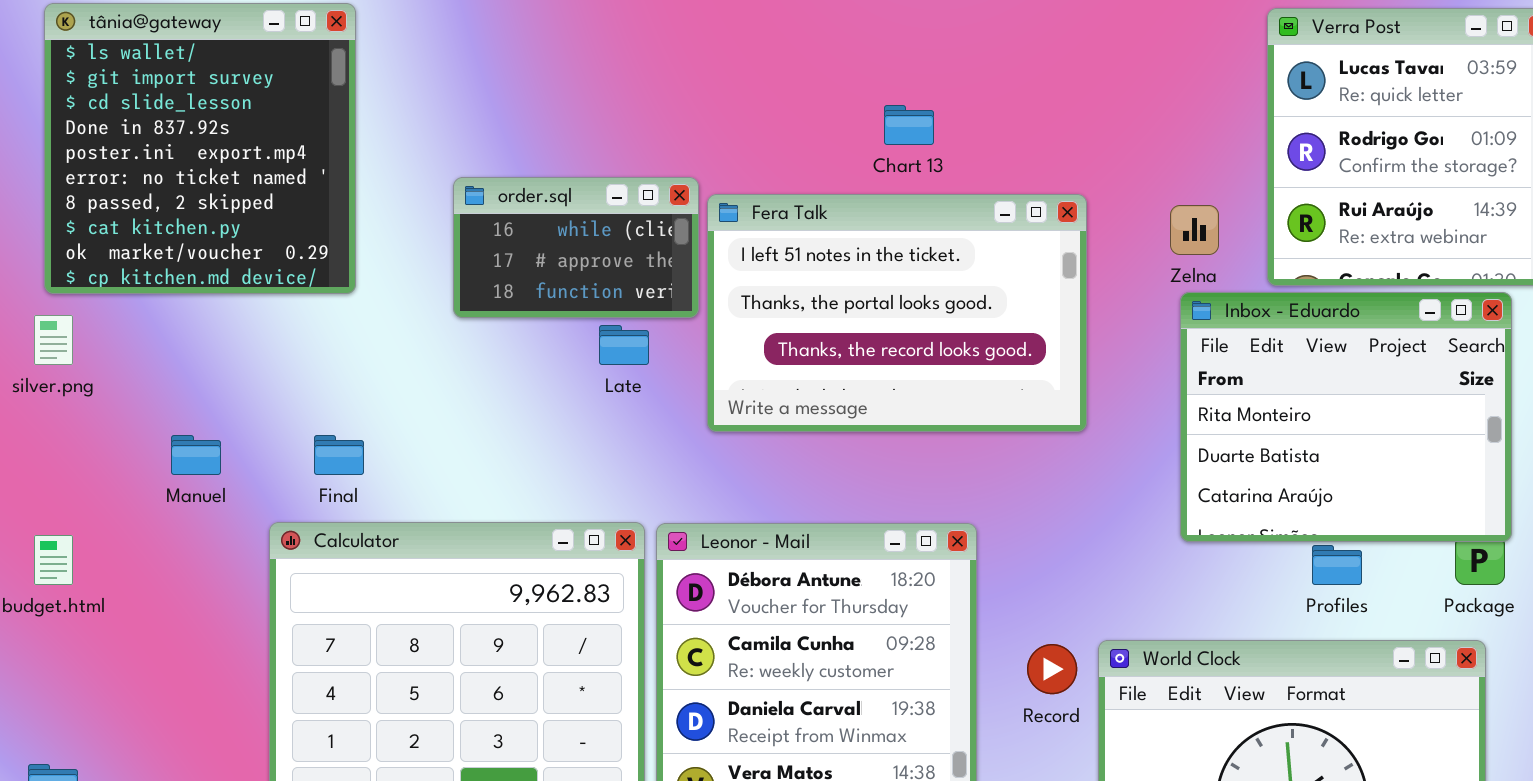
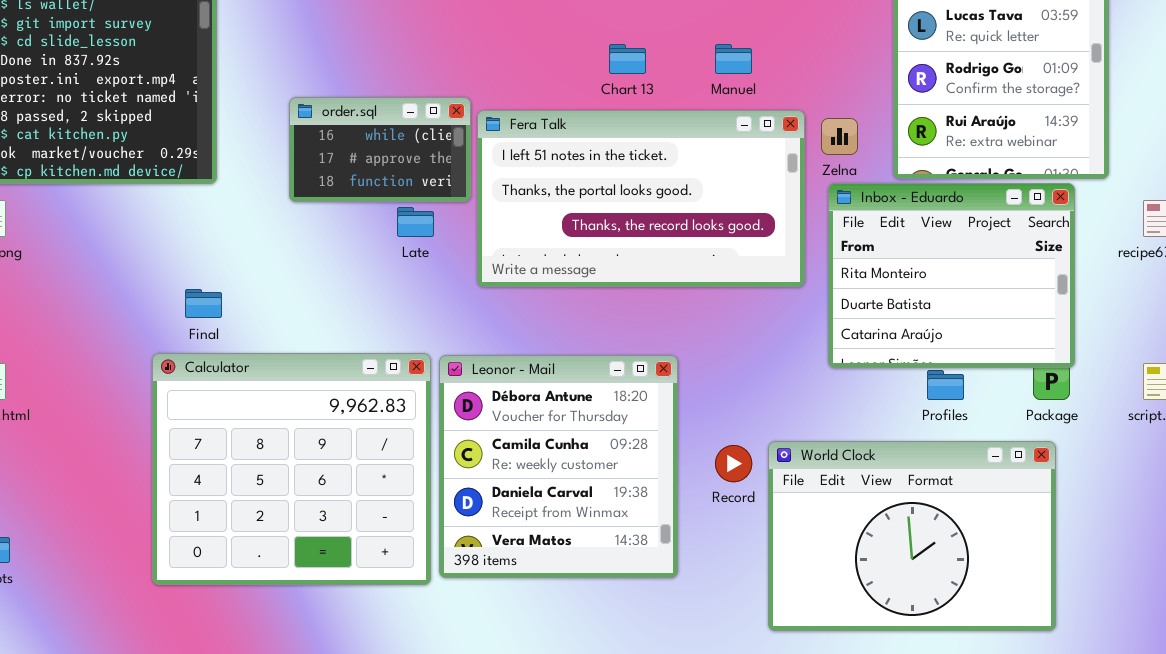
Fera Talk: [707,194,1087,432] -> [477,110,805,287], resized
Manuel: [171,435,221,475] -> [715,44,752,74], moved

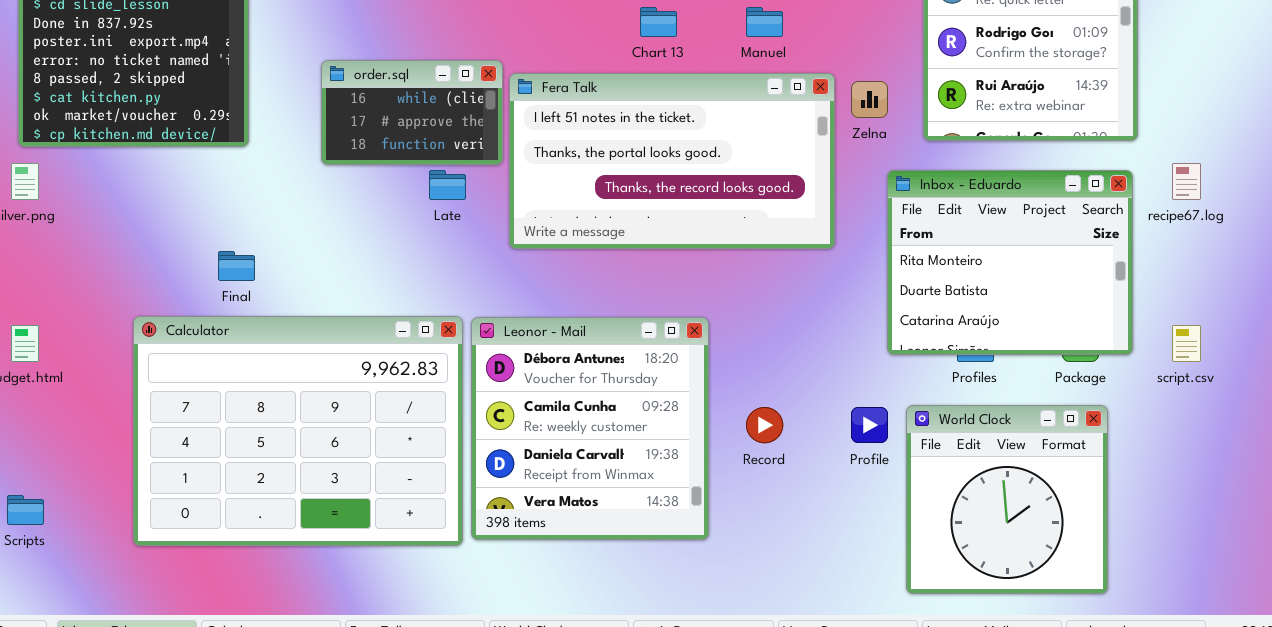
Inbox - Eduardo: [828,183,1075,368] -> [887,170,1133,355], moved
Calculator: [152,353,431,585] -> [133,316,463,546], resized
World Clock: [768,441,1056,631] -> [906,405,1108,594], moved, resized

